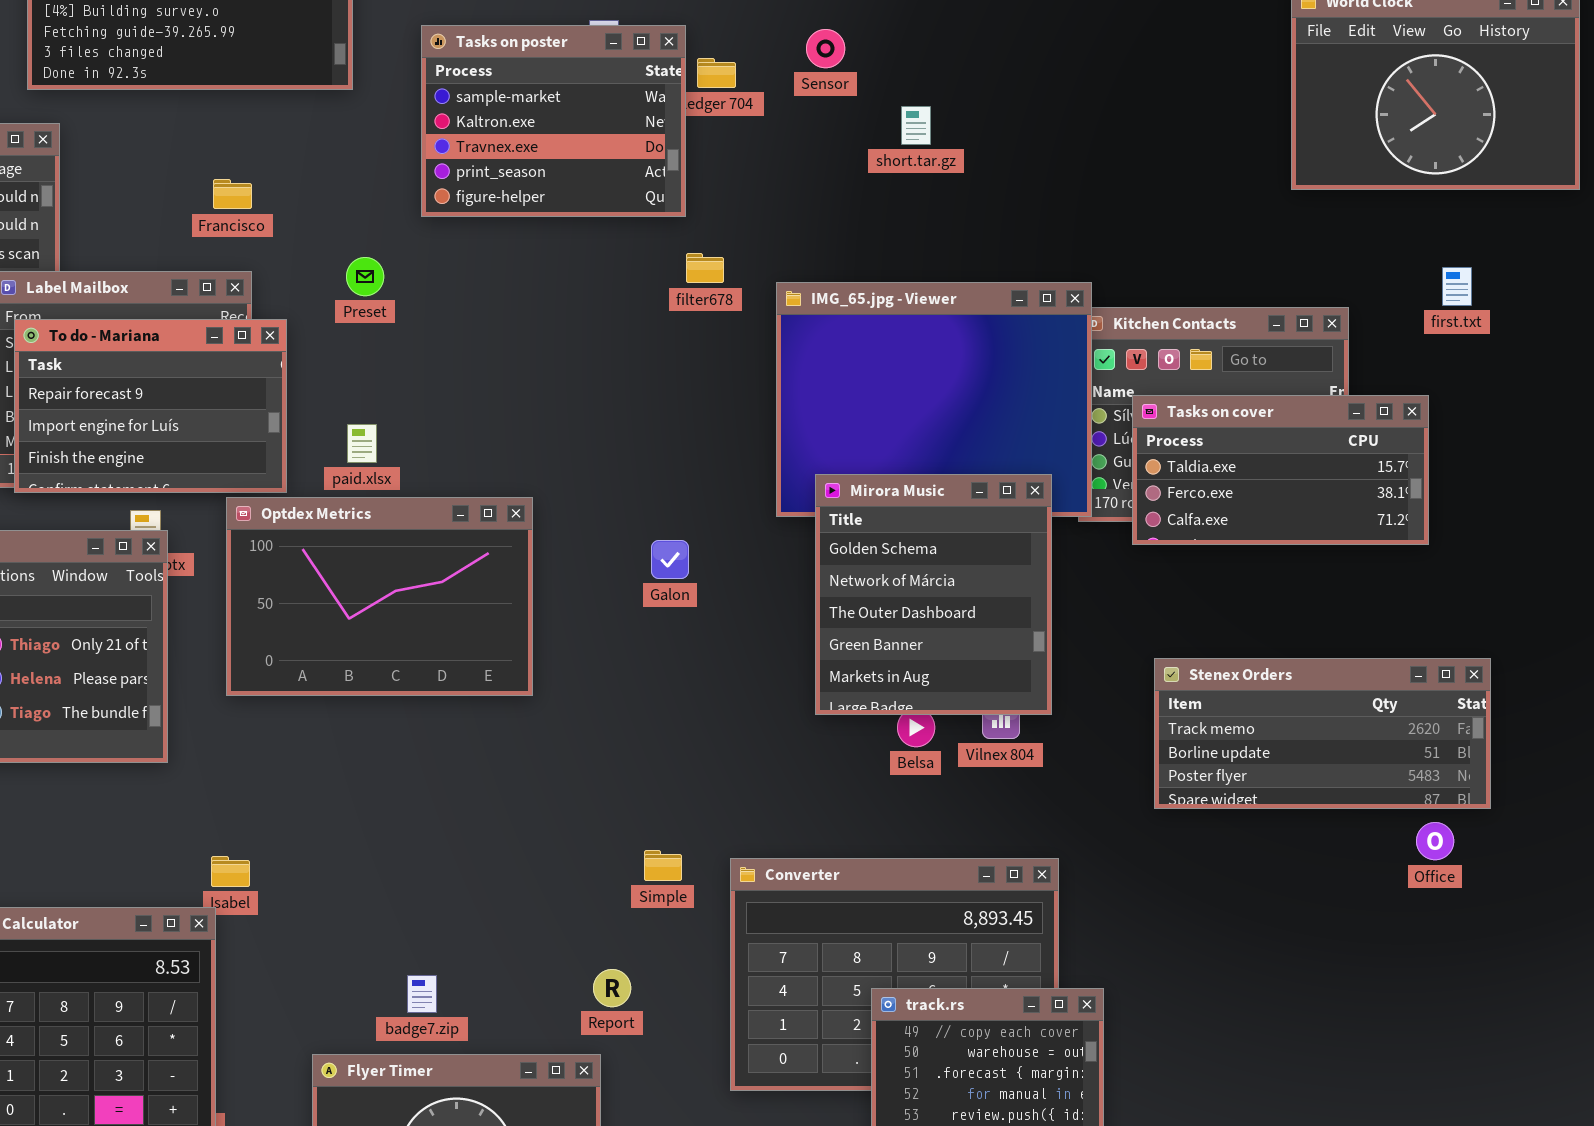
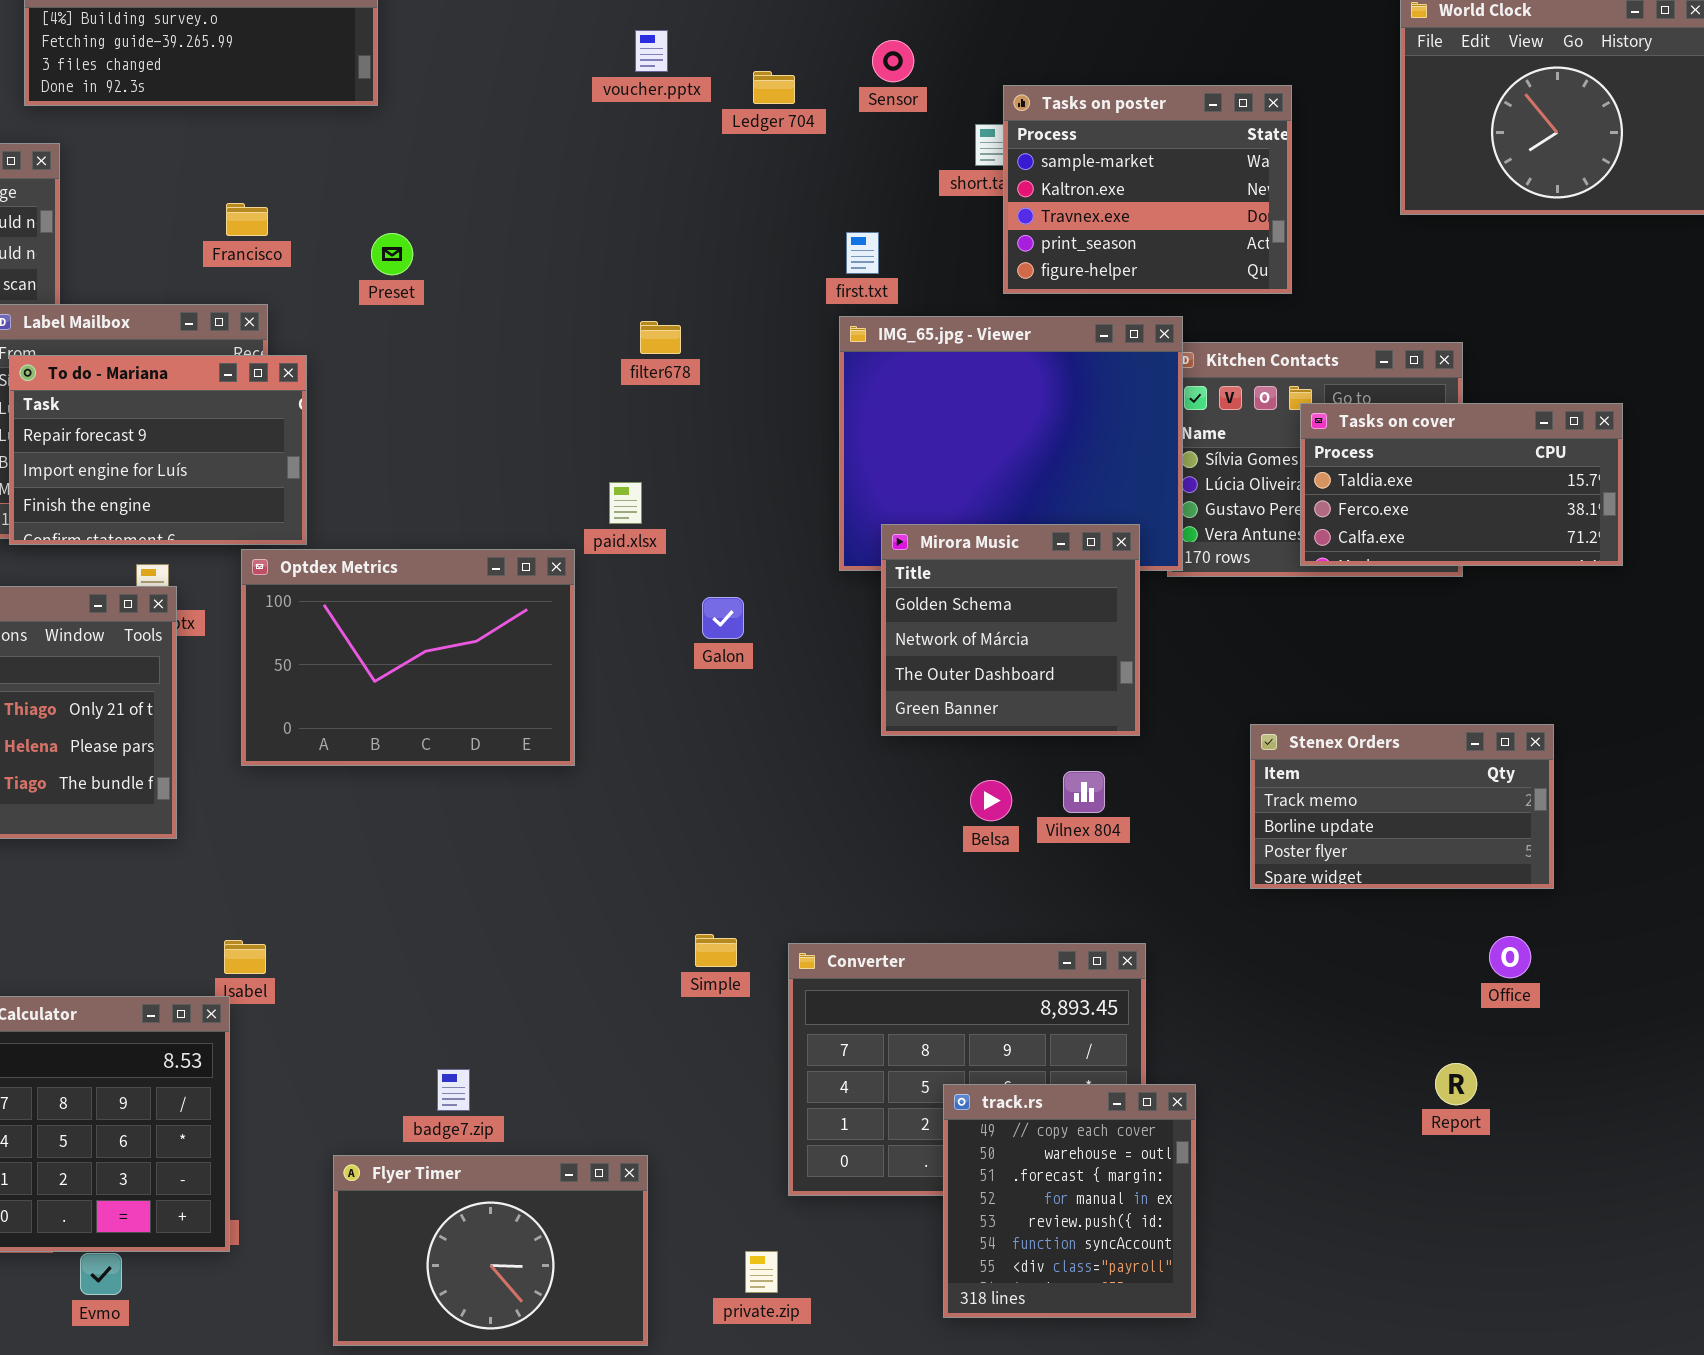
Tasks on poster: [421,25,686,217] -> [1003,85,1292,294], moved
filter678: [686,253,724,283] -> [640,321,681,354], moved
Preset: [346,257,384,296] -> [371,233,413,275], moved
first.txt: [1442,267,1472,306] -> [846,232,879,274], moved
Tasks on cover: [1132,395,1429,545] -> [1300,403,1623,566], moved
paid.xlsx: [347,424,377,463] -> [609,482,642,524], moved
Mirora Music: [815,474,1052,715] -> [881,524,1140,736], resized
Stenex Orders: [1154,658,1491,809] -> [1250,724,1554,889], resized
Office: [1416,822,1454,860] -> [1489,936,1531,978], moved
Report: [593,969,631,1007] -> [1435,1063,1477,1105], moved

